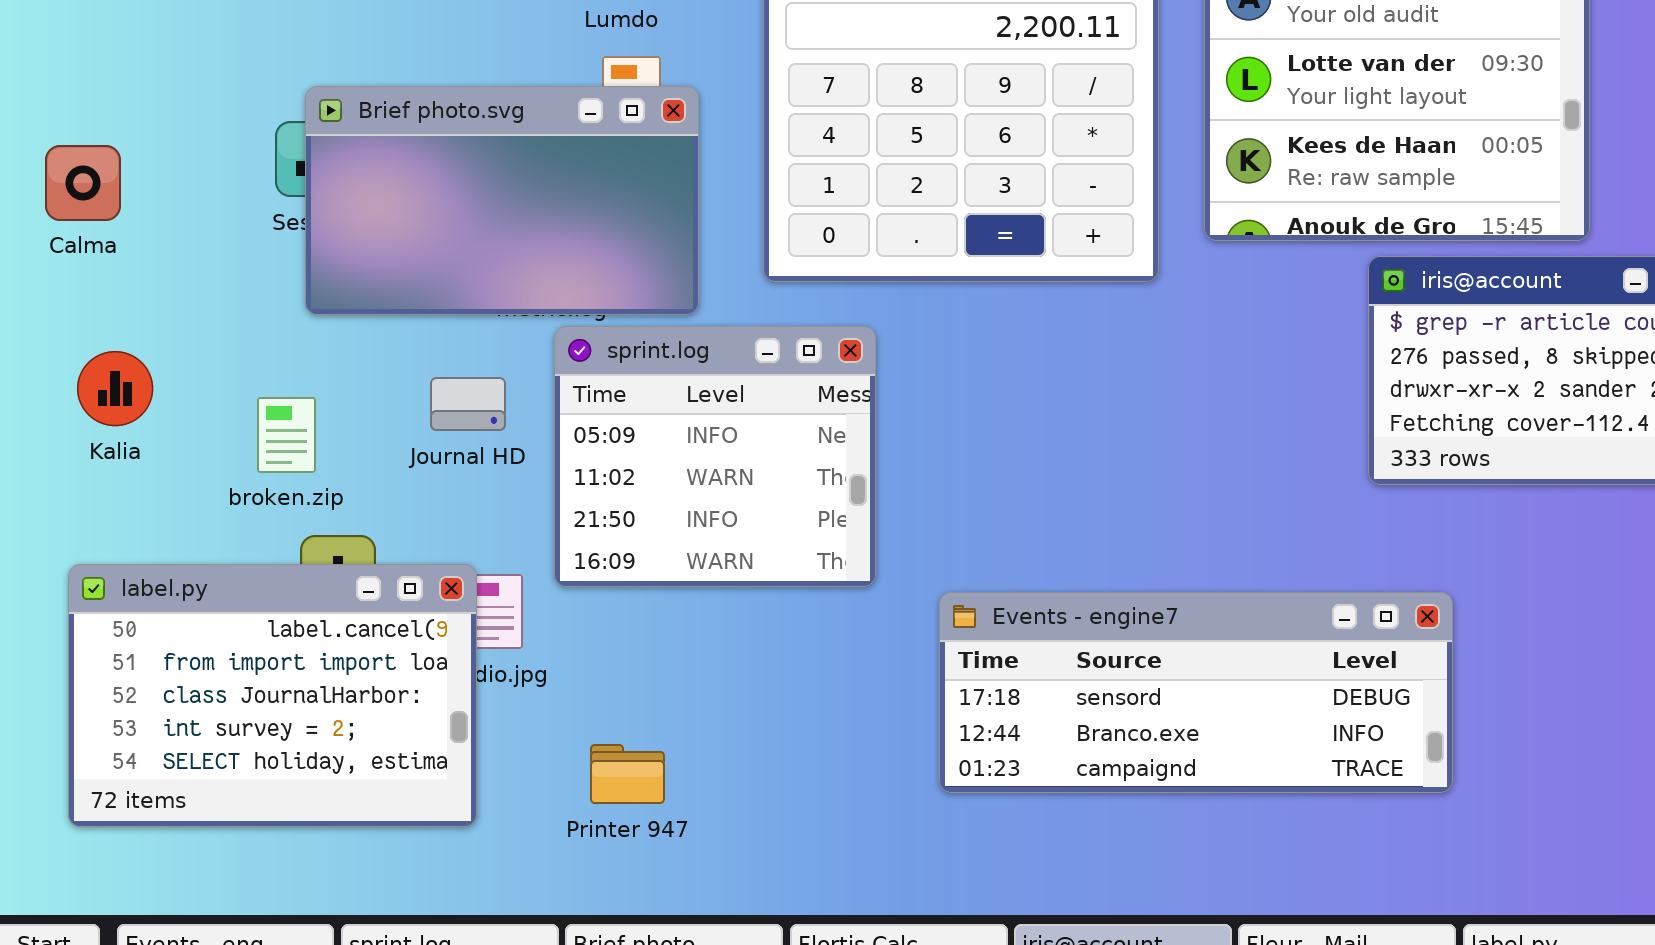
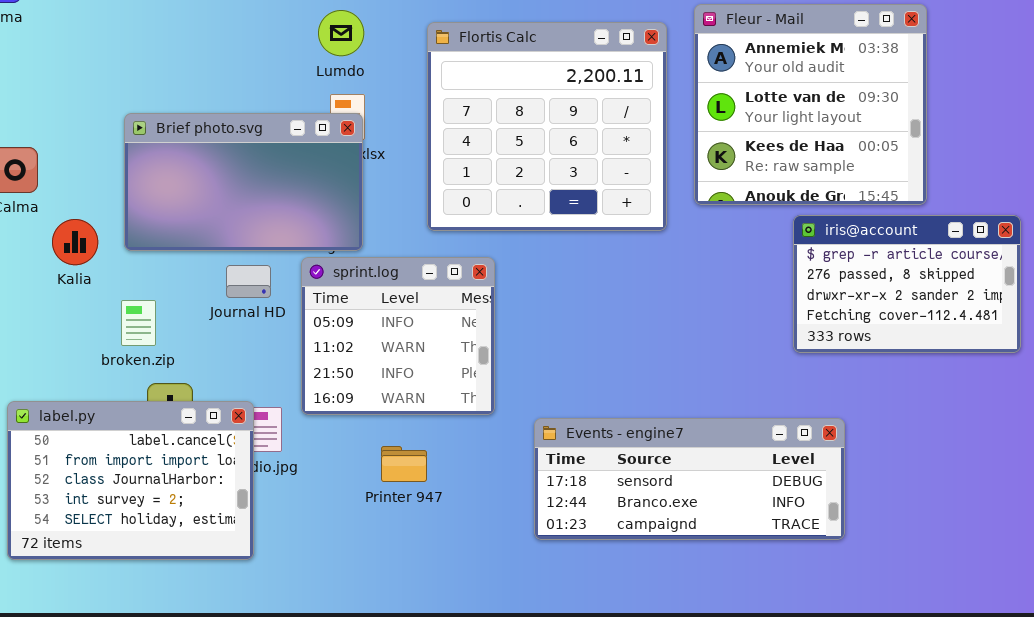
Brief photo.svg: [305,86,699,315] -> [124,113,363,251], moved
Kalia: [77,351,153,426] -> [52,219,98,265], moved
Journal HD: [430,377,506,431] -> [226,265,271,298], moved
Printer 947: [590,744,665,804] -> [381,446,427,482], moved

